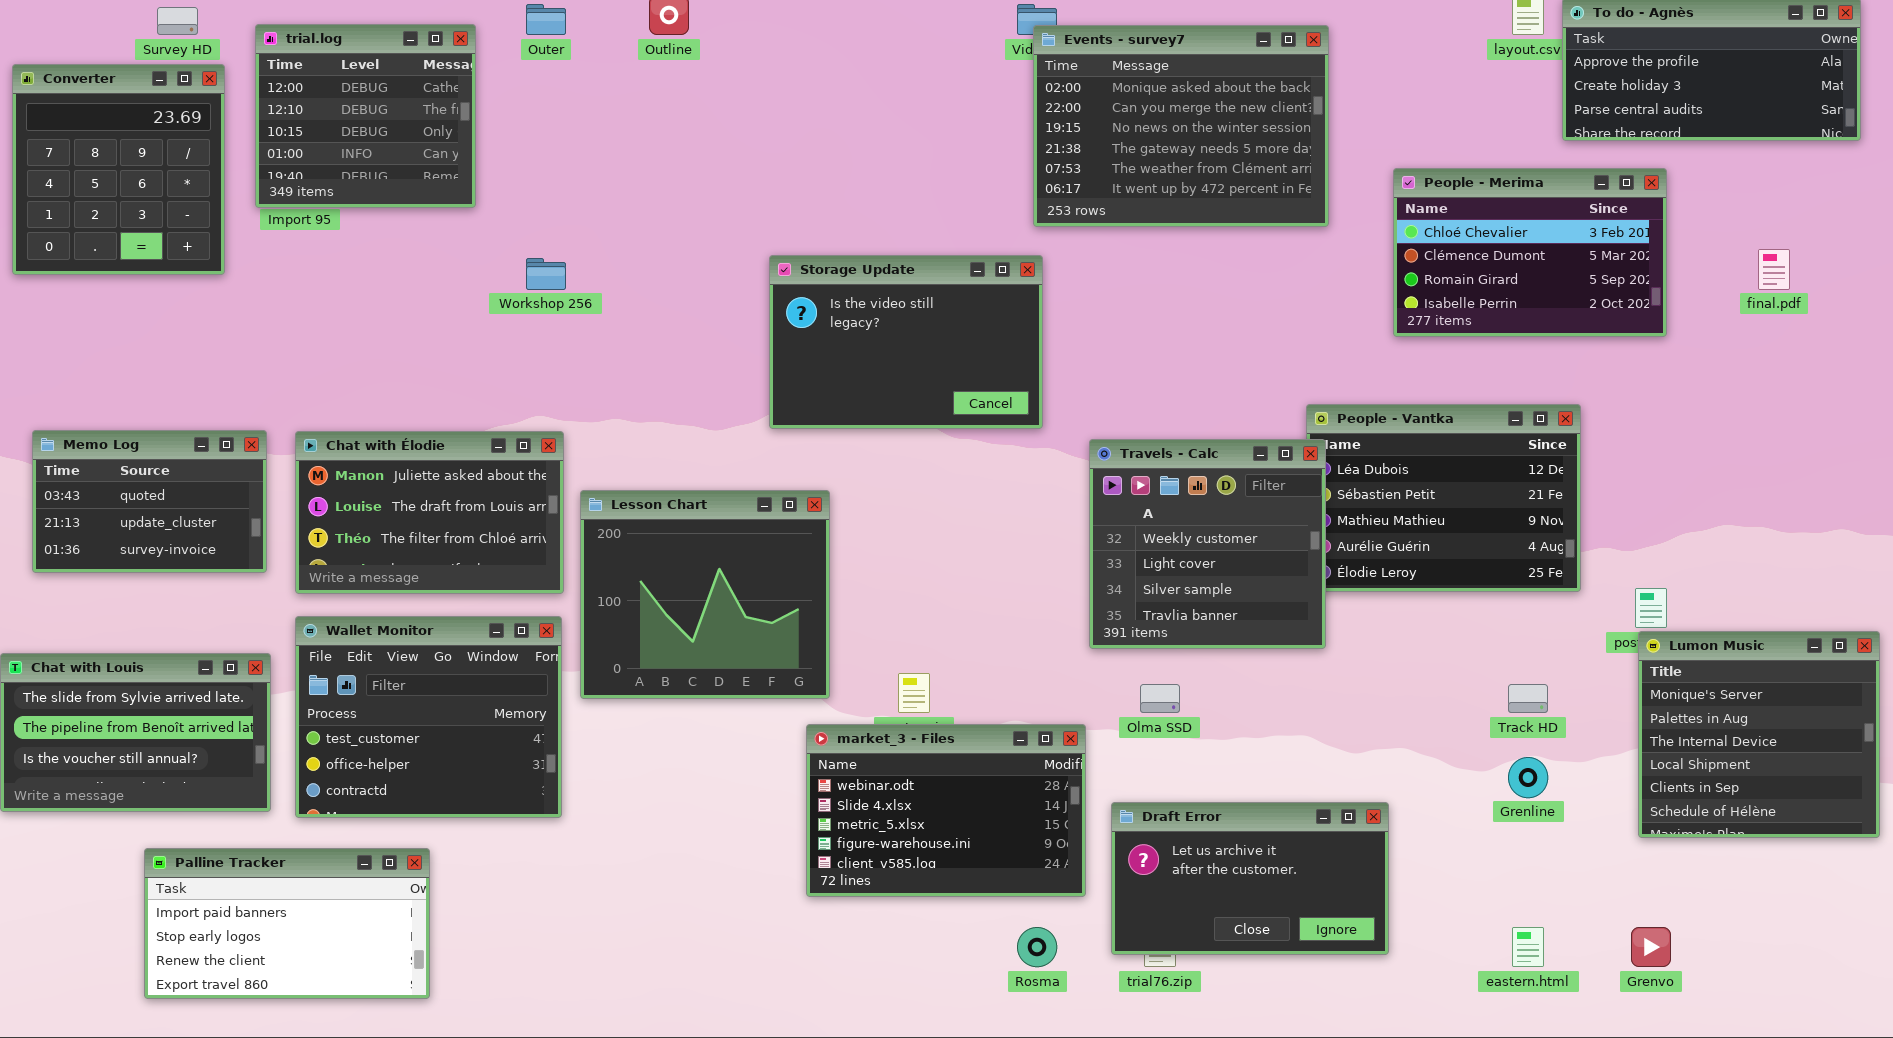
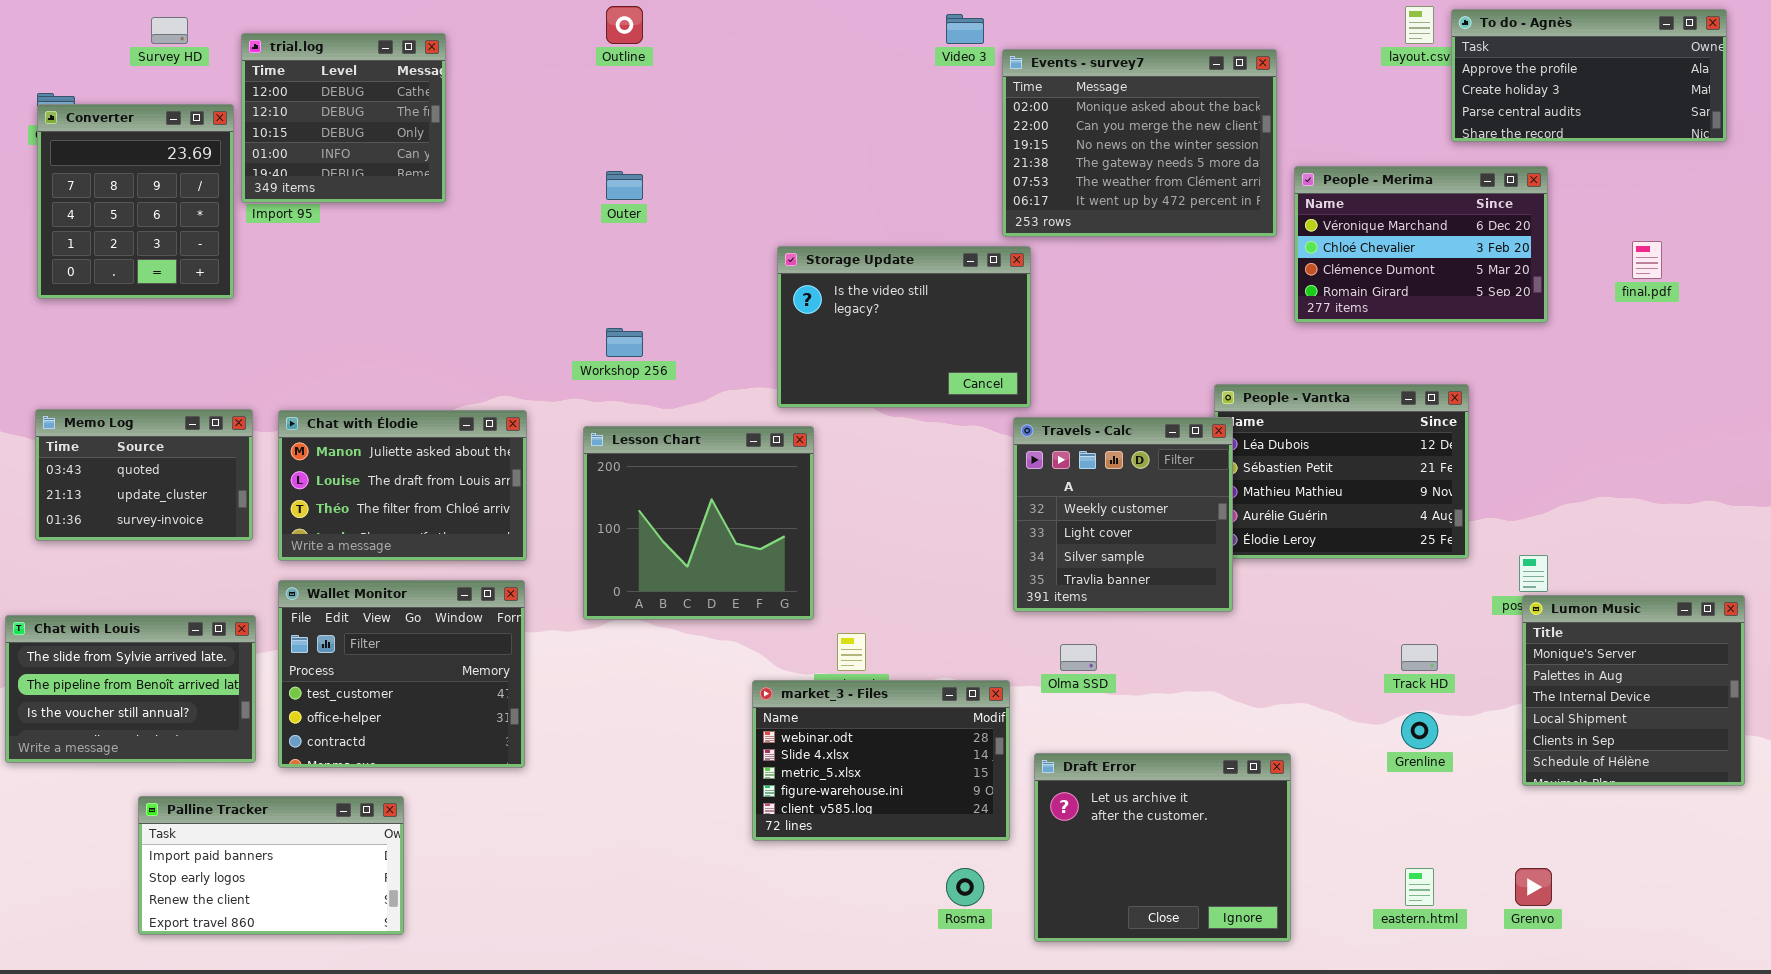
Outer: [526,4,566,35] -> [606,171,643,200], moved
Events - survey7: [1033,25,1329,227] -> [1002,49,1277,237], moved
Converter: [12,64,225,275] -> [37,104,234,299], moved
People - Merima: [1393,168,1667,337] -> [1294,166,1548,323], scrolled up 1 row
Storage Update: [769,255,1043,429] -> [777,246,1031,408], moved
Workshop 256: [526,258,566,290] -> [606,328,643,357], moved
Lesson Chart: [580,490,830,699] -> [583,426,814,620], moved
Draft Error: [1111,802,1389,955] -> [1034,753,1291,942], resized

